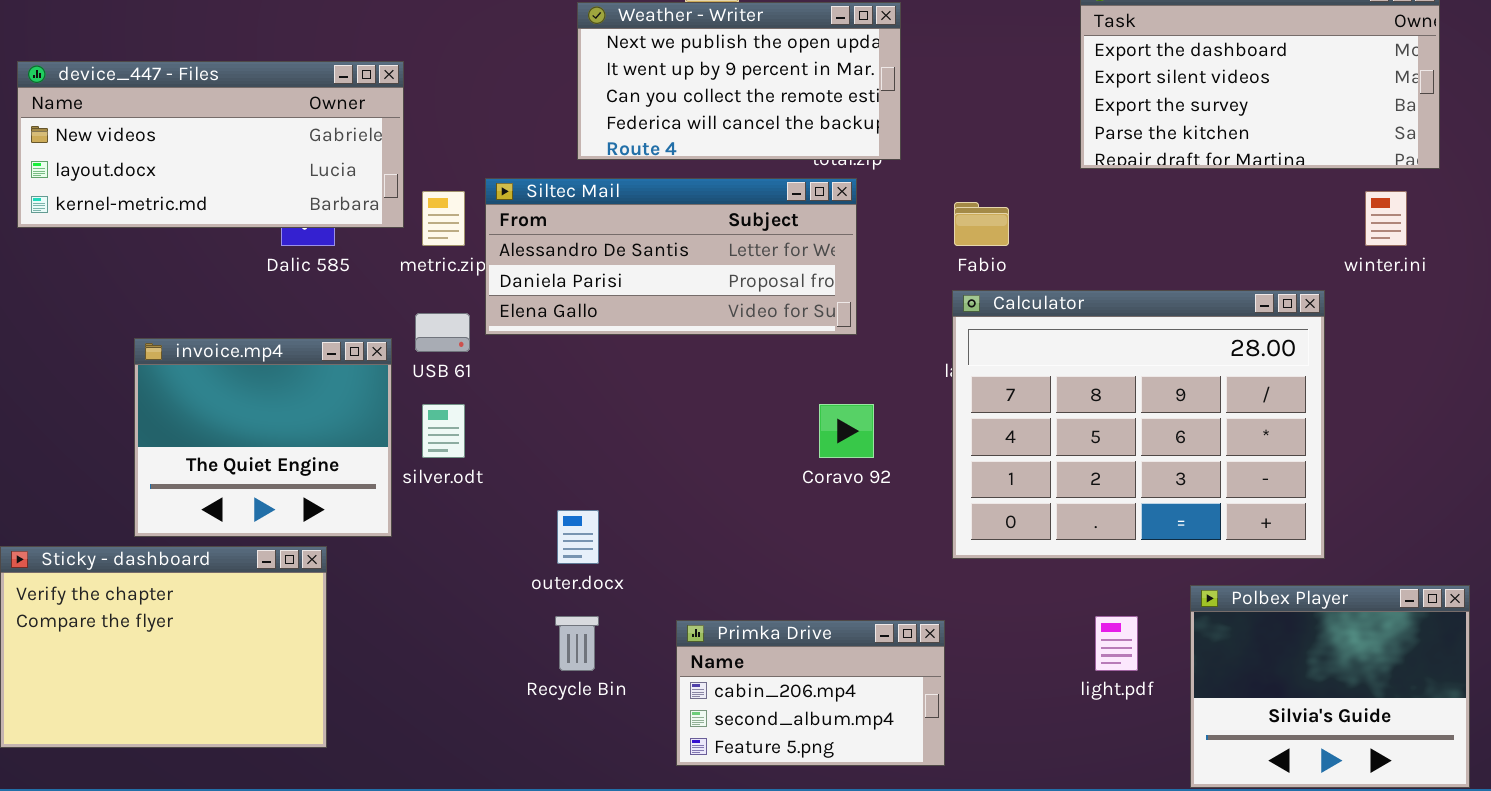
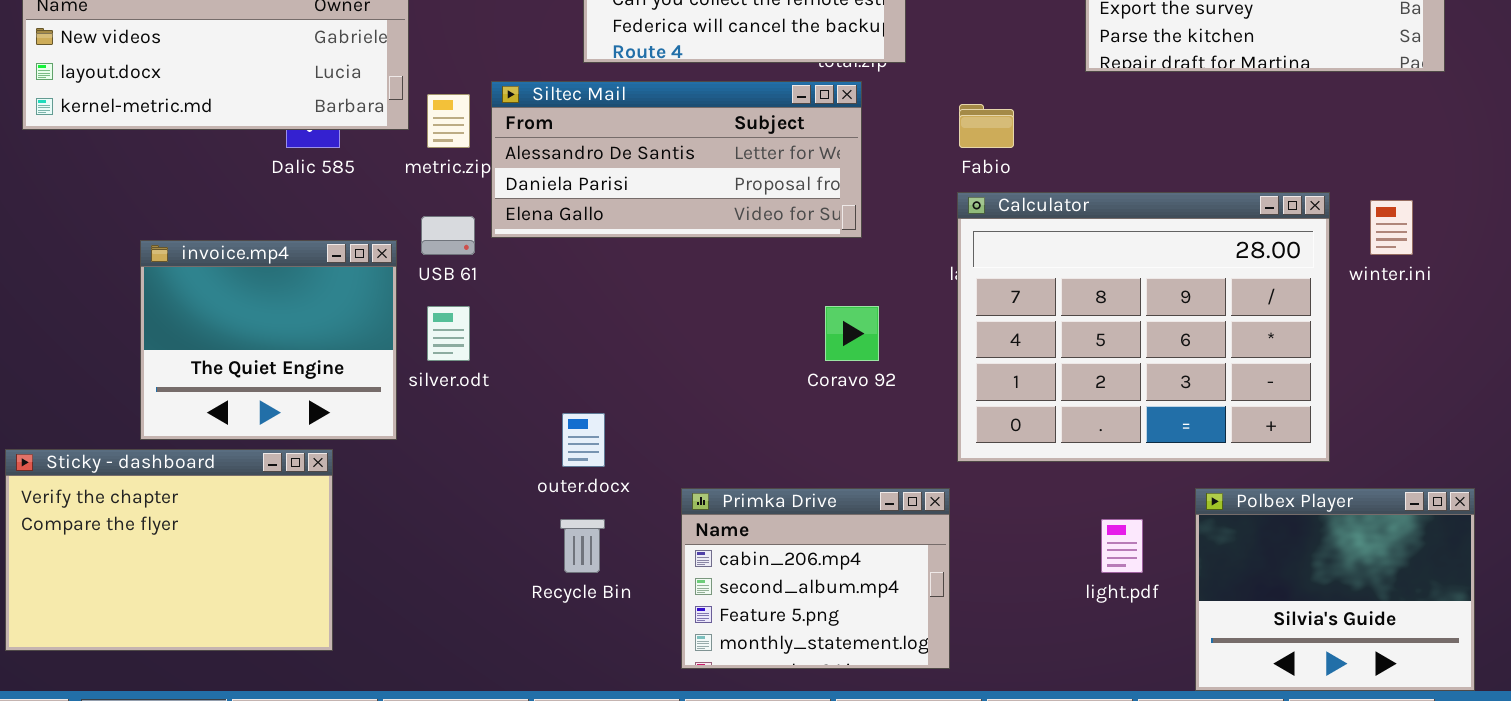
winter.ini: [1365,191,1407,246] -> [1370,200,1413,255], moved
Primka Drive: [676,620,945,766] -> [681,488,950,669], resized

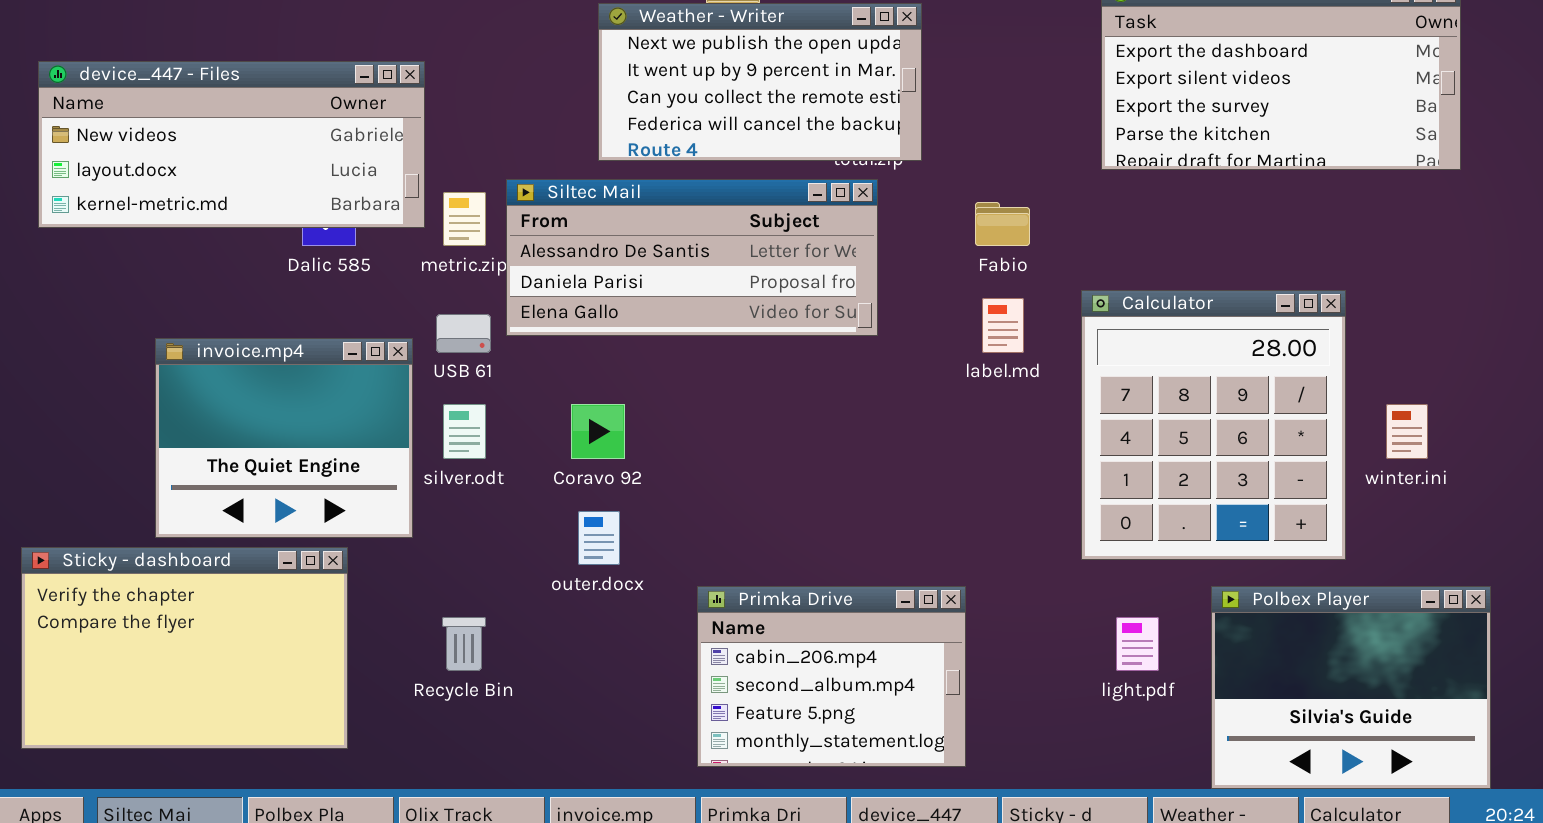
Calculator: [957,192,1330,462] -> [1081,290,1346,560], resized
winter.ini: [1370,200,1413,255] -> [1386,404,1428,459], moved
Coravo 92: [825,306,879,361] -> [571,404,625,459], moved
Recycle Bin: [560,519,605,573] -> [442,617,486,671], moved

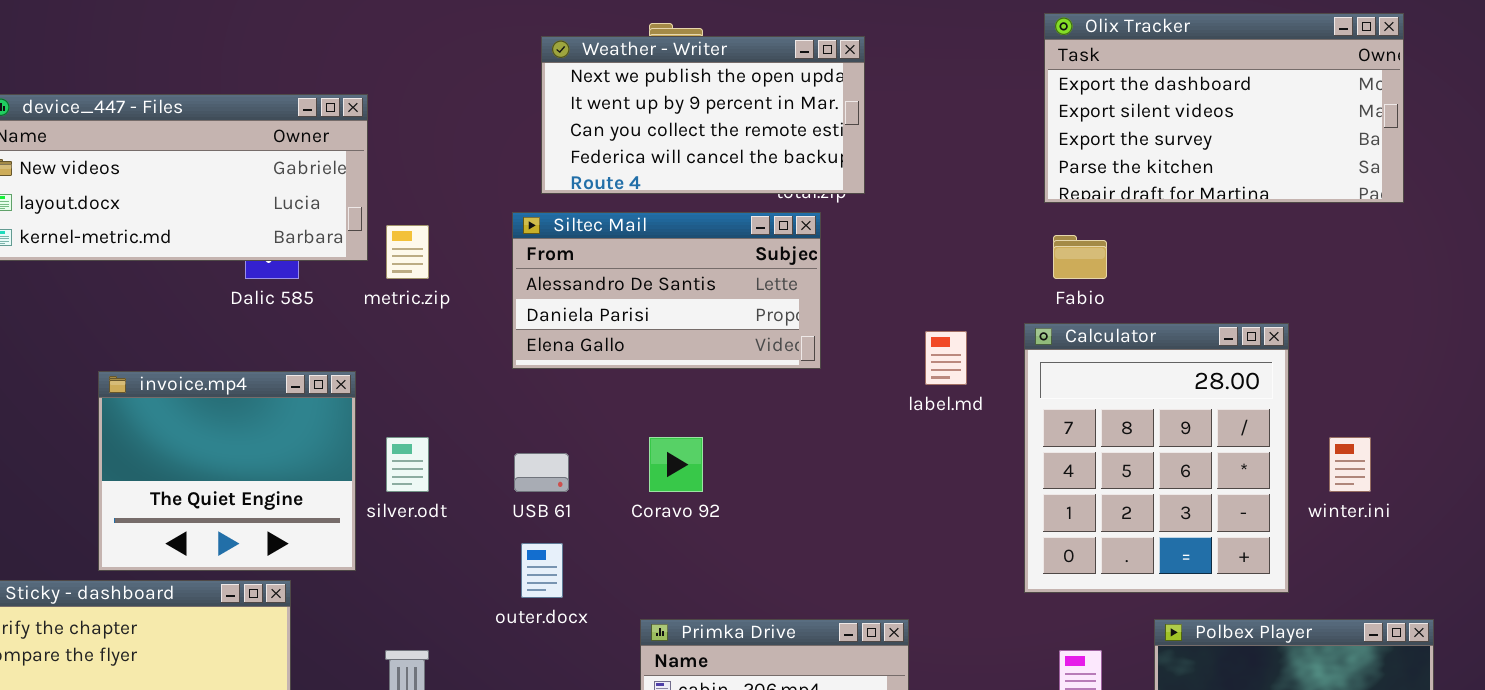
Siltec Mail: [506,179,878,336] -> [512,212,821,369], resized
Fabio: [975,202,1030,246] -> [1053,235,1107,279], moved
USB 61: [436,314,491,353] -> [514,453,569,492], moved
Coravo 92: [571,404,625,459] -> [649,437,703,492], moved

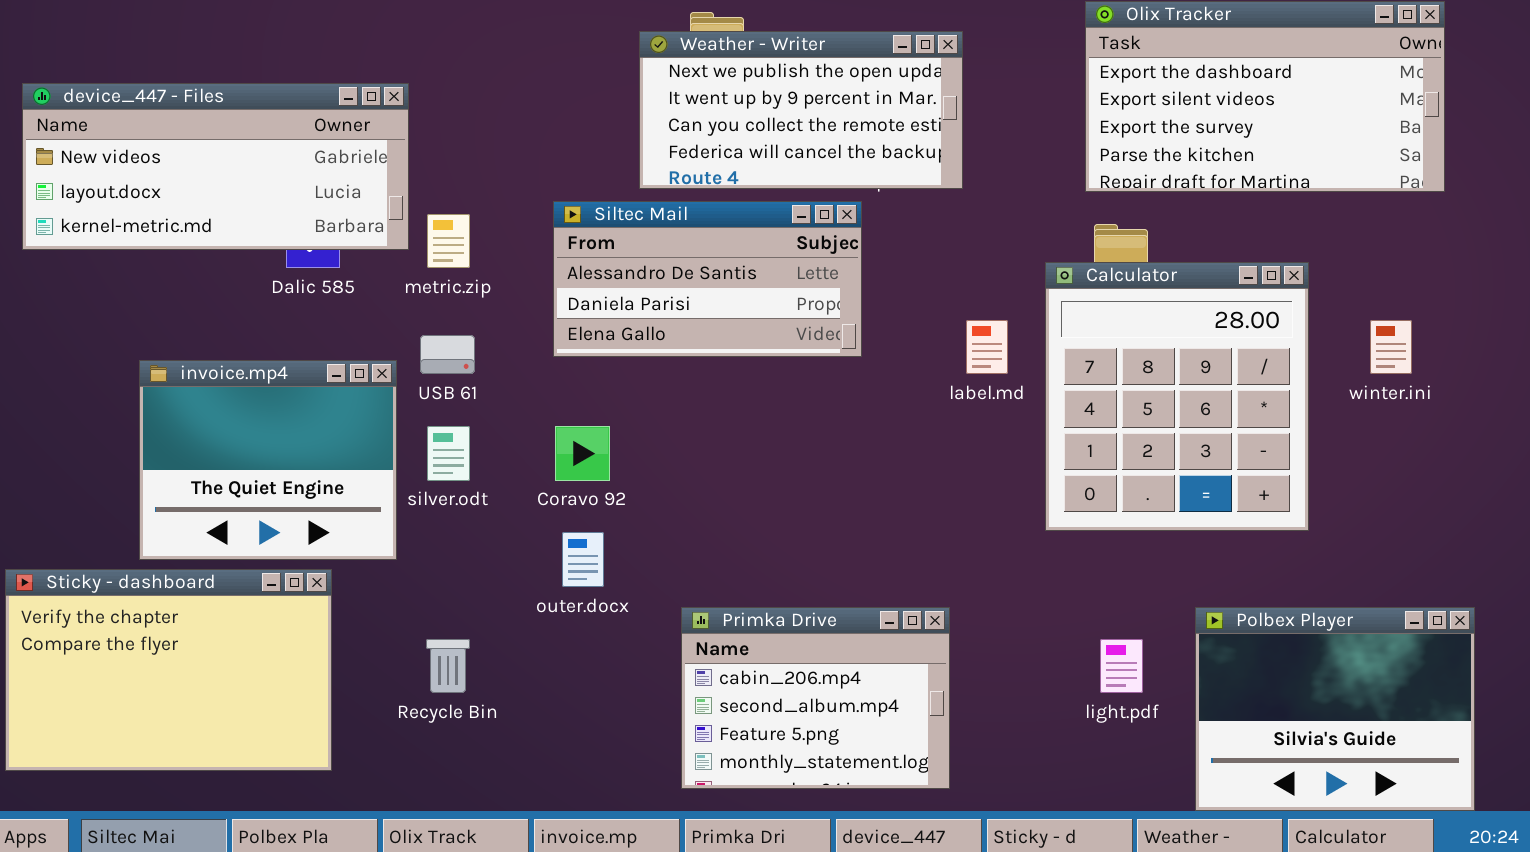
Weather - Writer: [541,36,865,194] -> [639,31,963,189], moved
Calculator: [1024,323,1289,593] -> [1045,262,1309,531], moved
Coravo 92: [649,437,703,492] -> [555,426,610,481], moved
winter.ini: [1329,437,1371,492] -> [1370,320,1412,374], moved
USB 61: [514,453,569,492] -> [420,335,475,374], moved

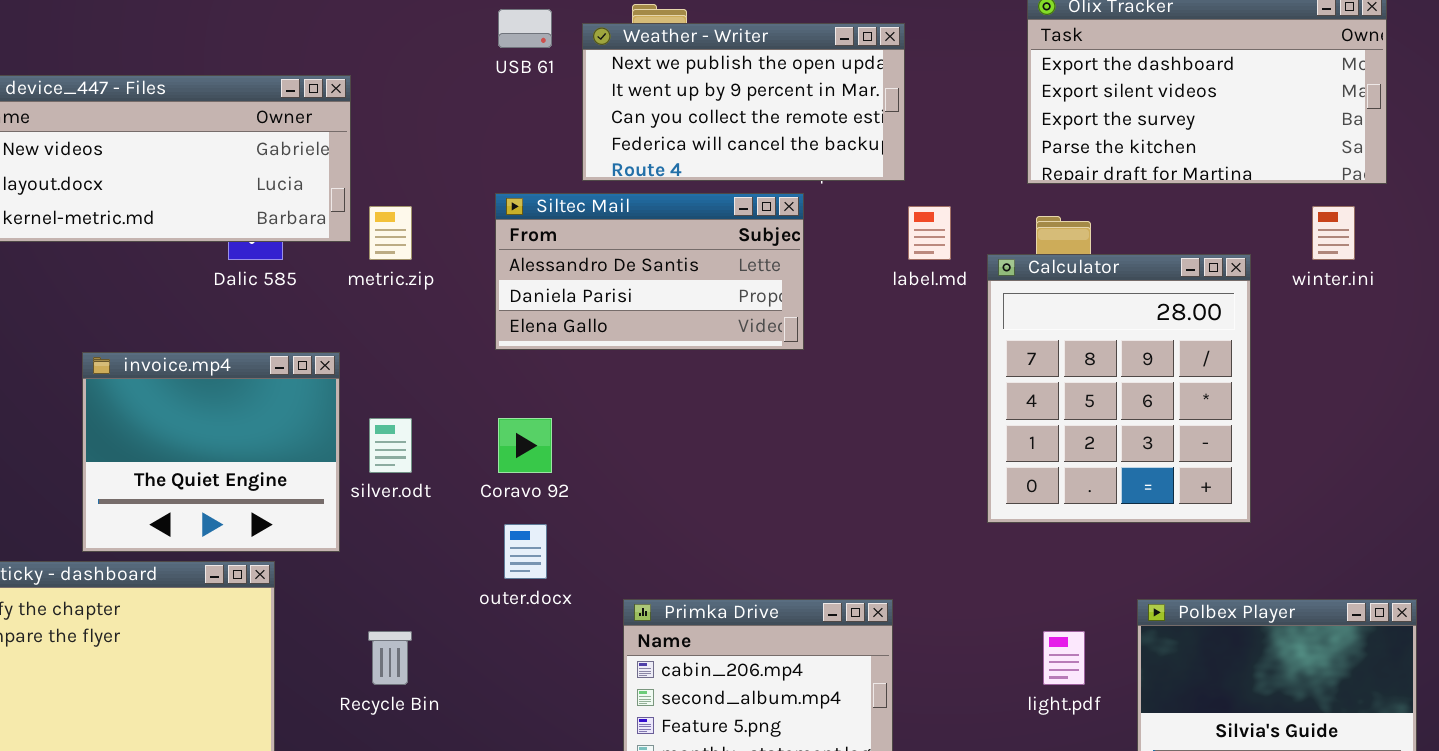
label.md: [966,320,1008,374] -> [908,206,951,260], moved
winter.ini: [1370,320,1412,374] -> [1312,206,1355,260], moved
USB 61: [420,335,475,374] -> [498,9,552,48], moved

